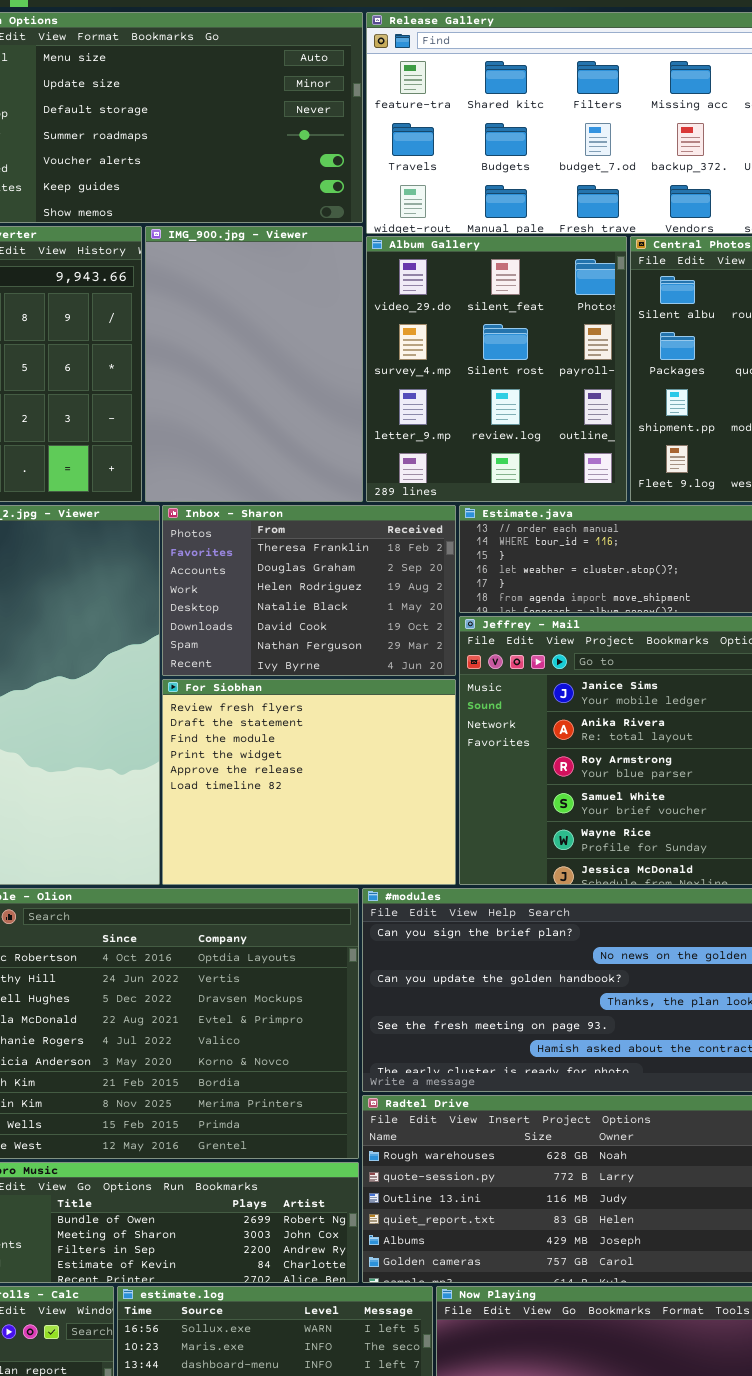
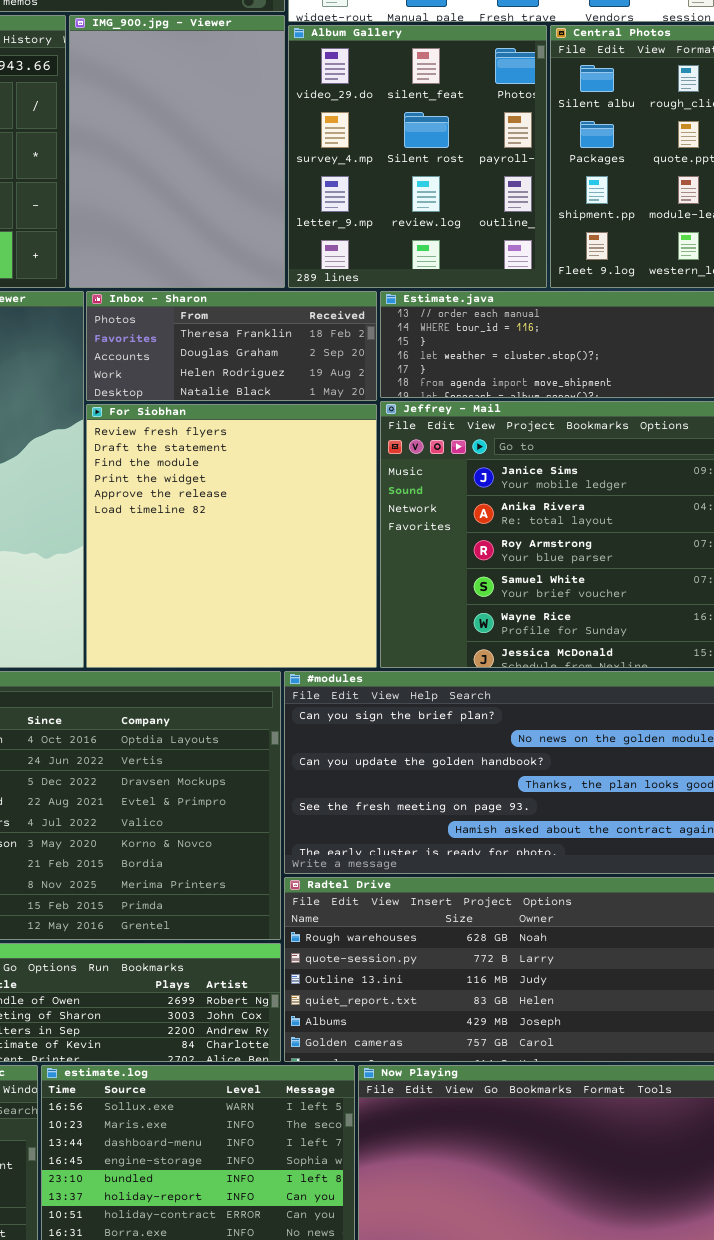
Inbox - Sharon: [162,505,456,676] -> [86,291,377,401], resized
For Siobhan: [162,679,456,885] -> [86,404,377,668], resized

